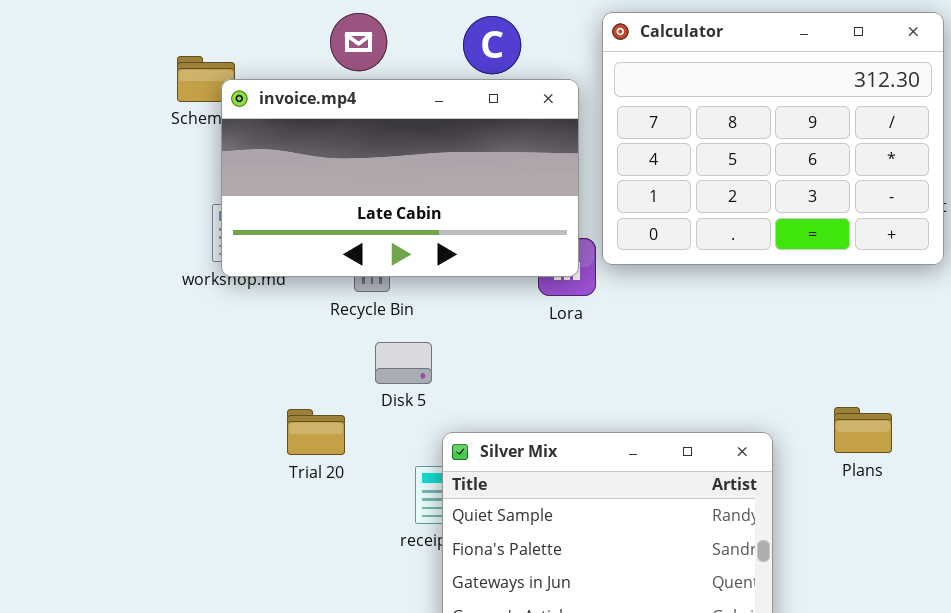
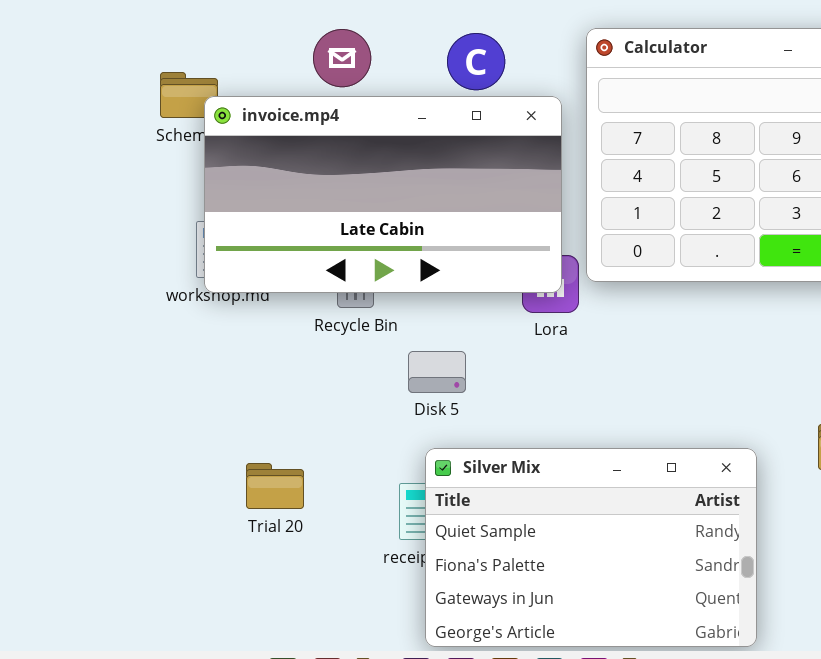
Disk 5: [375,342,432,384] -> [408,351,466,393], moved
Trial 20: [287,409,345,455] -> [246,463,304,509], moved

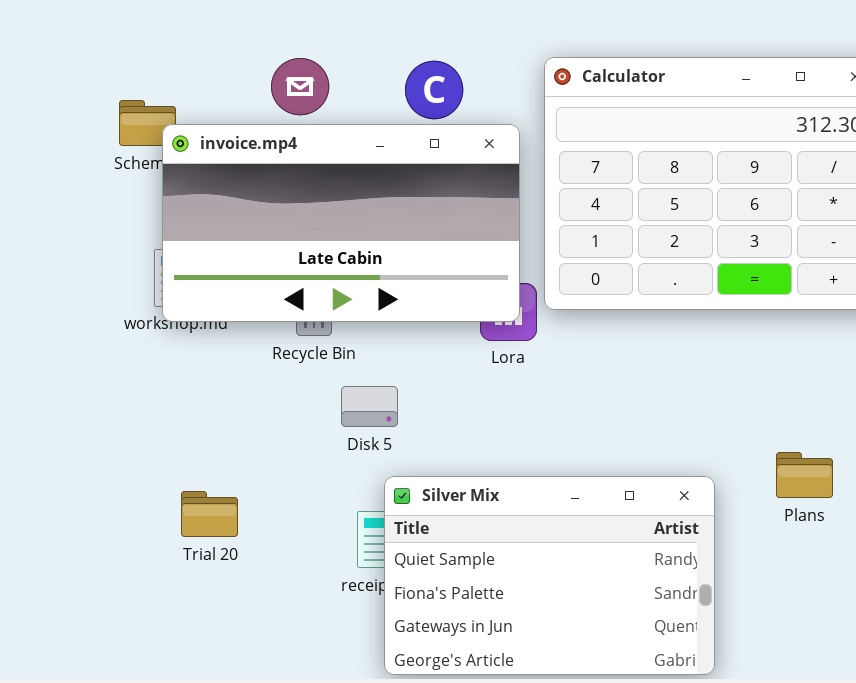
Disk 5: [408,351,466,393] -> [341,386,398,427], moved
Trial 20: [246,463,304,509] -> [181,491,238,537], moved

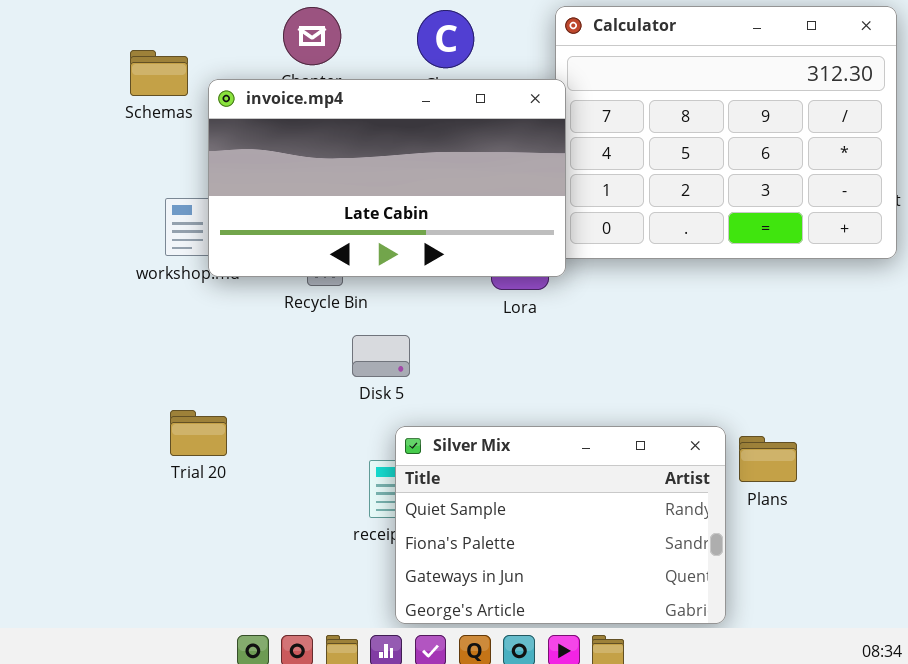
invoice.mp4: [162,124,520,322] -> [208,79,566,277], moved
Plans: [776,452,833,498] -> [739,436,797,482], moved
Trial 20: [181,491,238,537] -> [170,410,227,456], moved

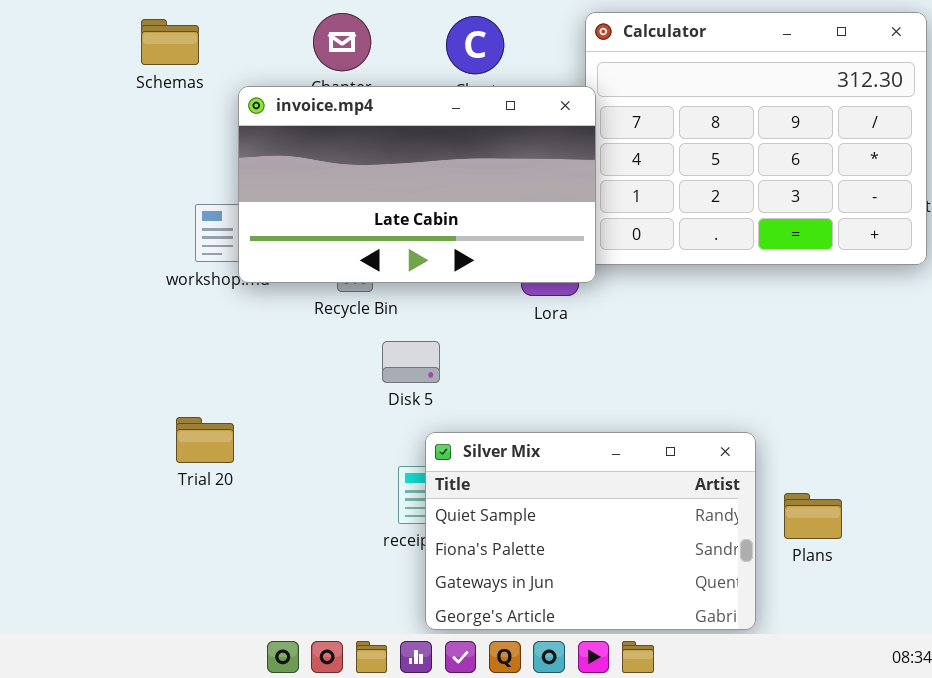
Schemas: [130,50,188,96] -> [141,19,199,65], moved
Trial 20: [170,410,227,456] -> [176,417,234,463], moved
Plans: [739,436,797,482] -> [784,493,842,539], moved

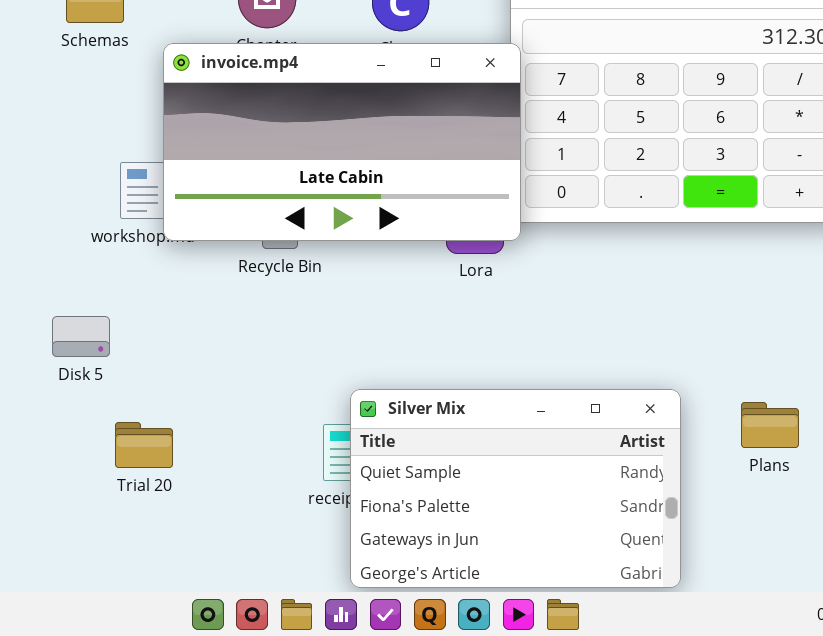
Disk 5: [382,341,440,383] -> [52,316,110,357], moved
Trial 20: [176,417,234,463] -> [115,422,173,468], moved
Plans: [784,493,842,539] -> [741,402,799,448], moved

